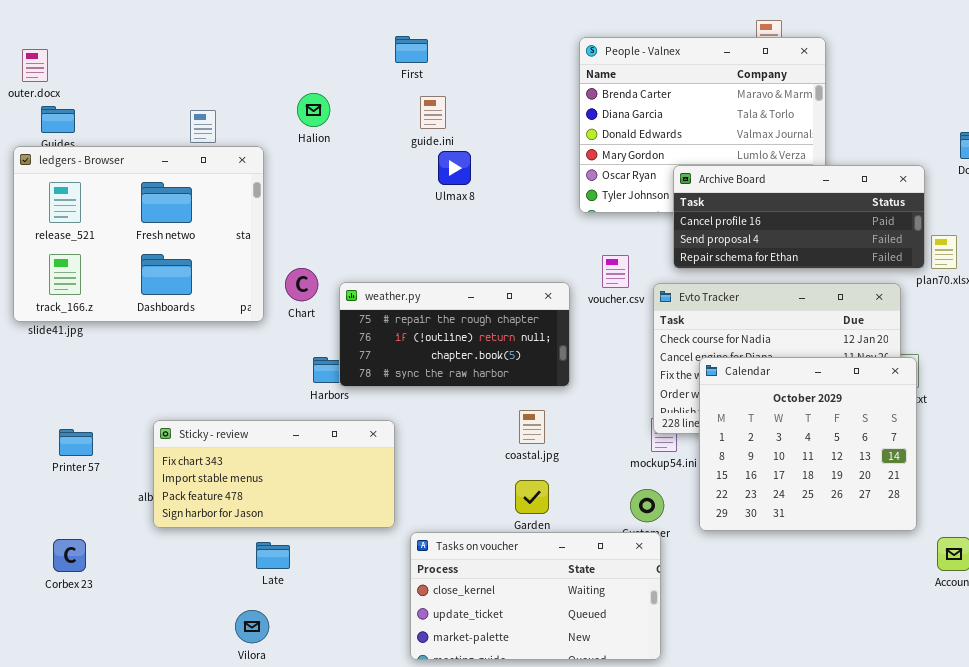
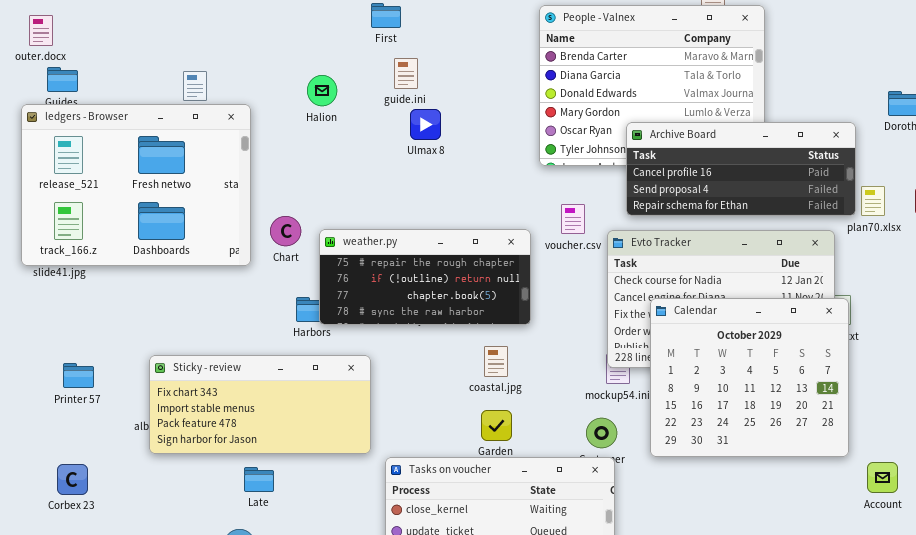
Halion: [297,93,330,127] -> [307,75,337,106], moved

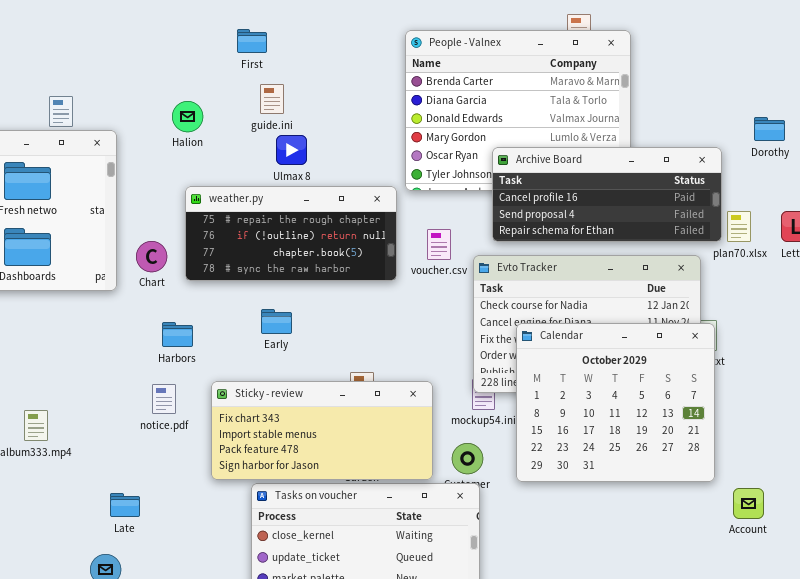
weather.py: [319,229,531,325] -> [185,186,397,281], moved
Sticky - review: [149,355,371,454] -> [211,381,433,480], moved

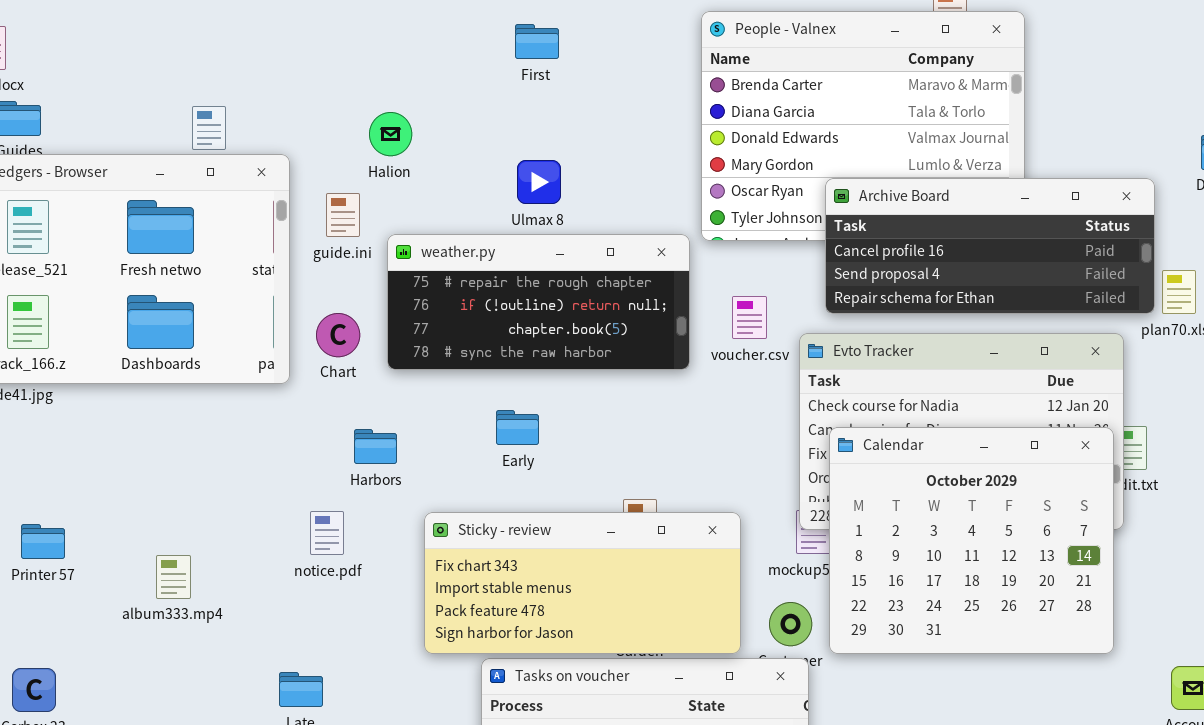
First: [237,29,267,53] -> [515,24,559,59], moved
guide.ini: [260,84,284,114] -> [326,193,360,237], moved
Calendar: [516,323,715,482] -> [829,427,1114,654], moved
notice.pdf: [152,384,176,414] -> [310,511,344,555], moved

